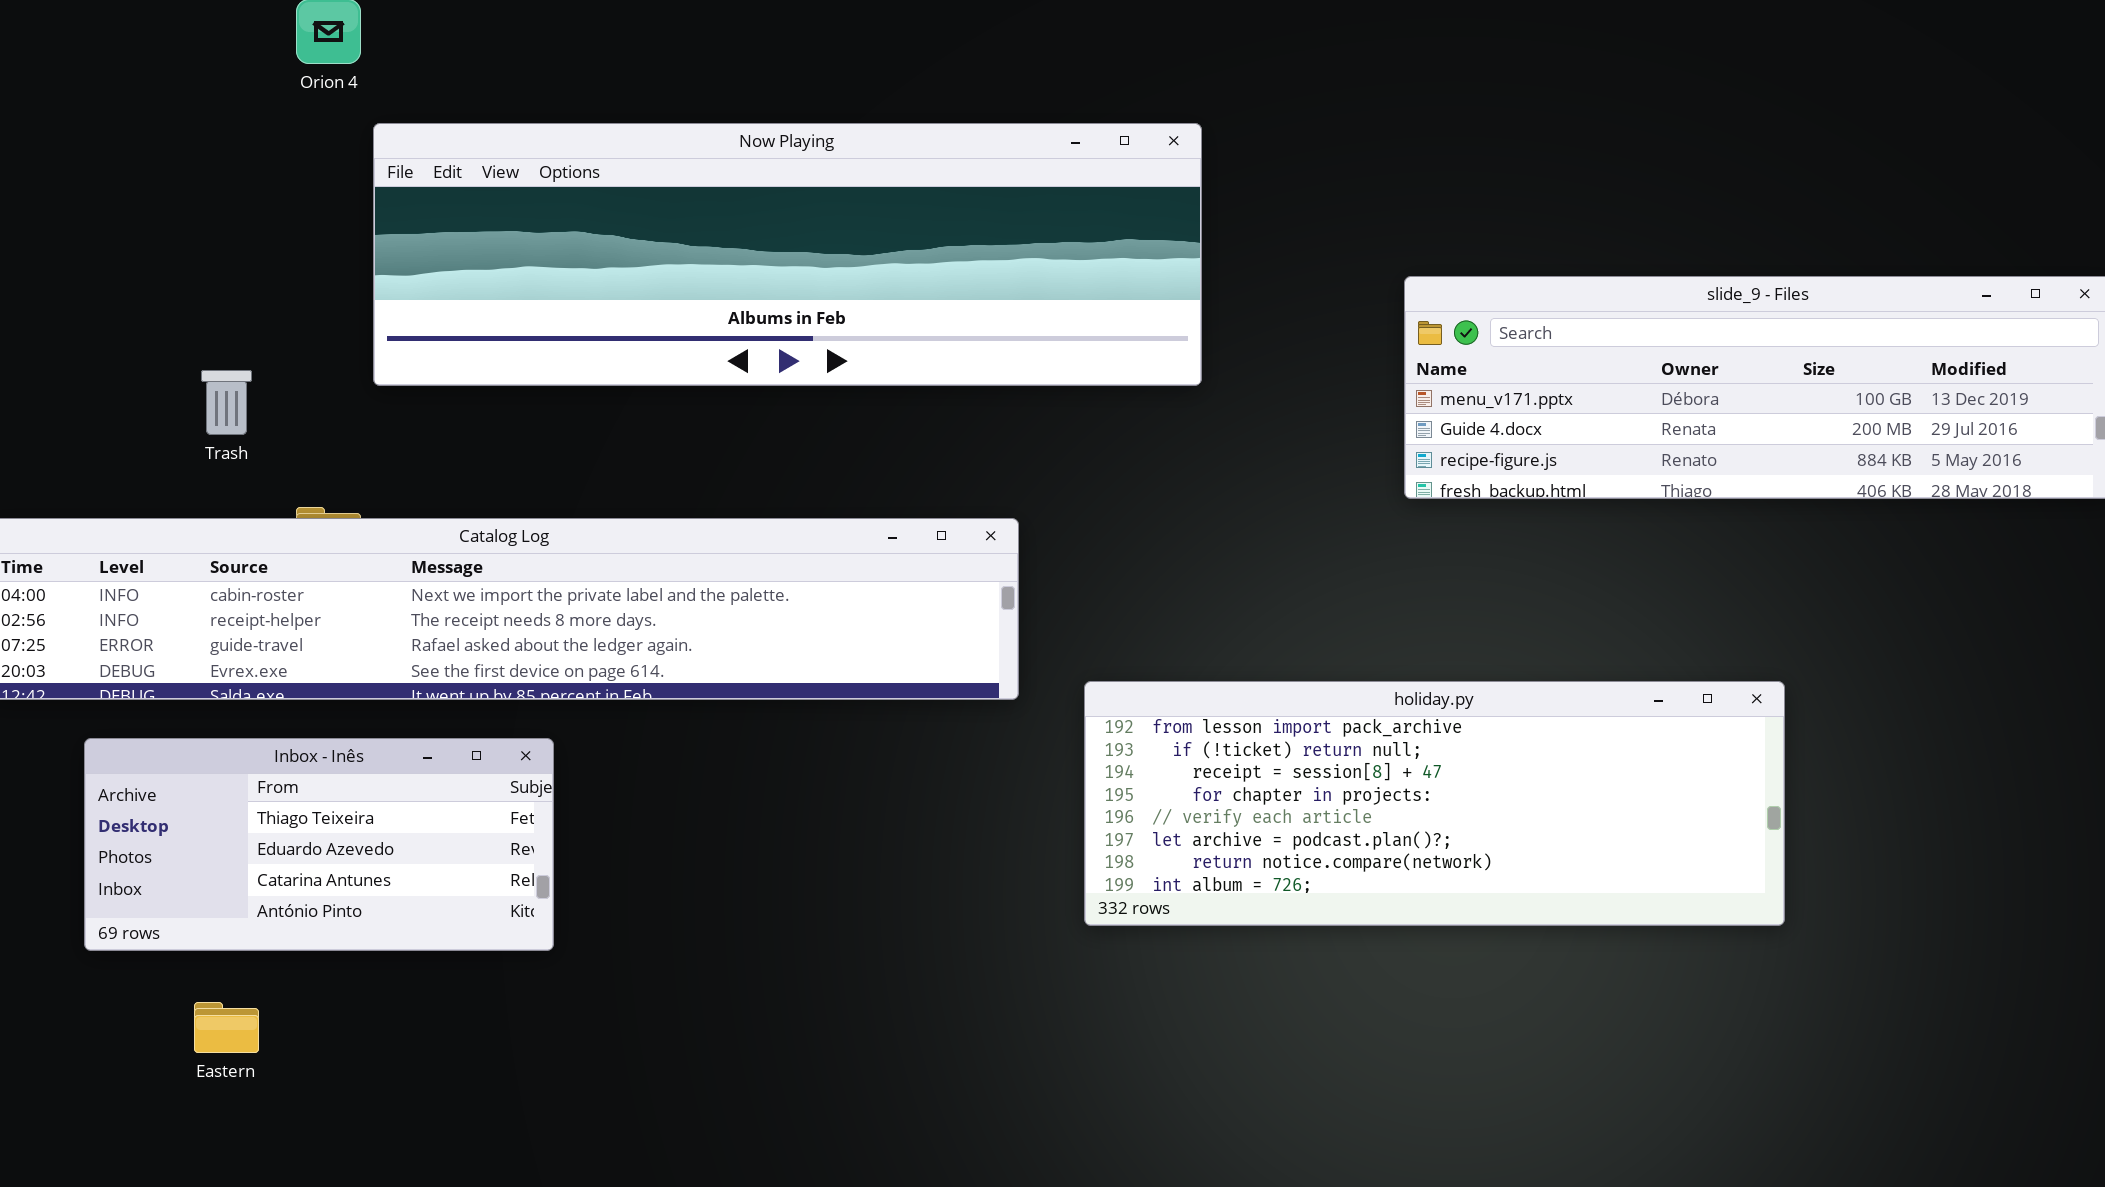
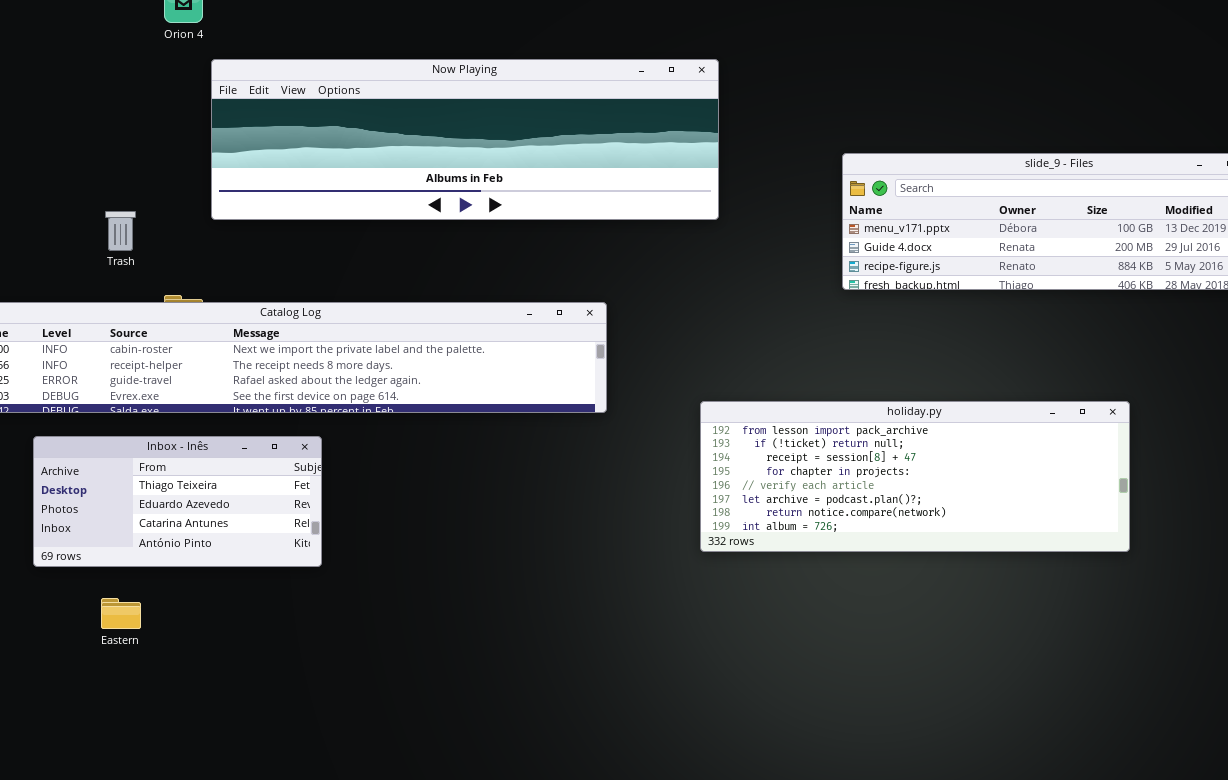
holiday.py: [1084,681,1785,926] -> [700,401,1130,552], moved

